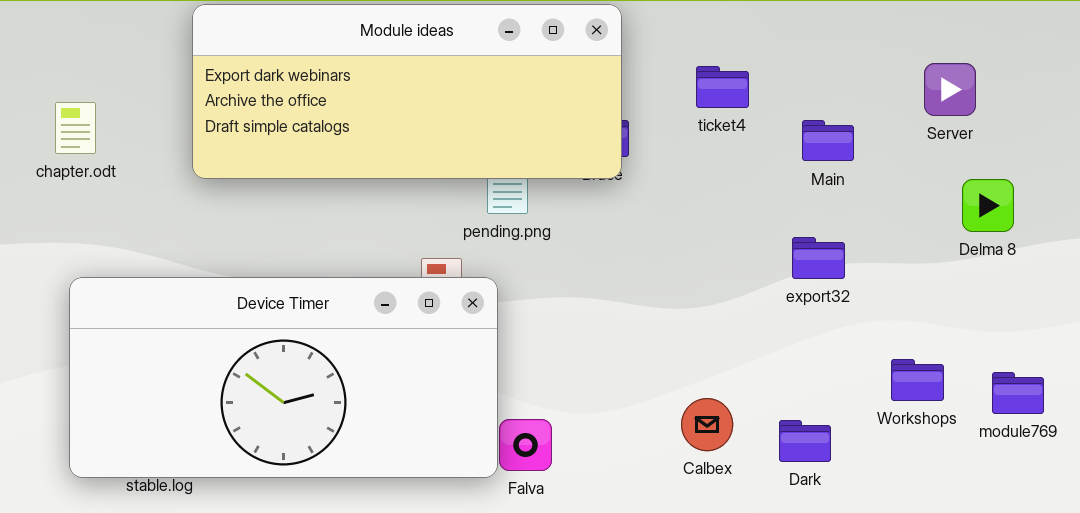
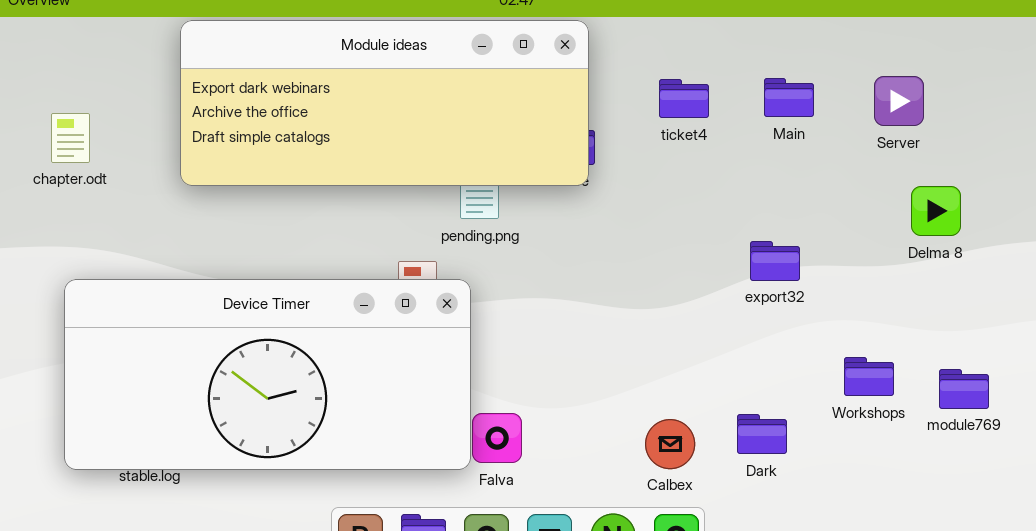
Main: [802,120,854,161] -> [764,78,814,117], moved
Calbex: [681,398,733,451] -> [645,419,695,469], moved

